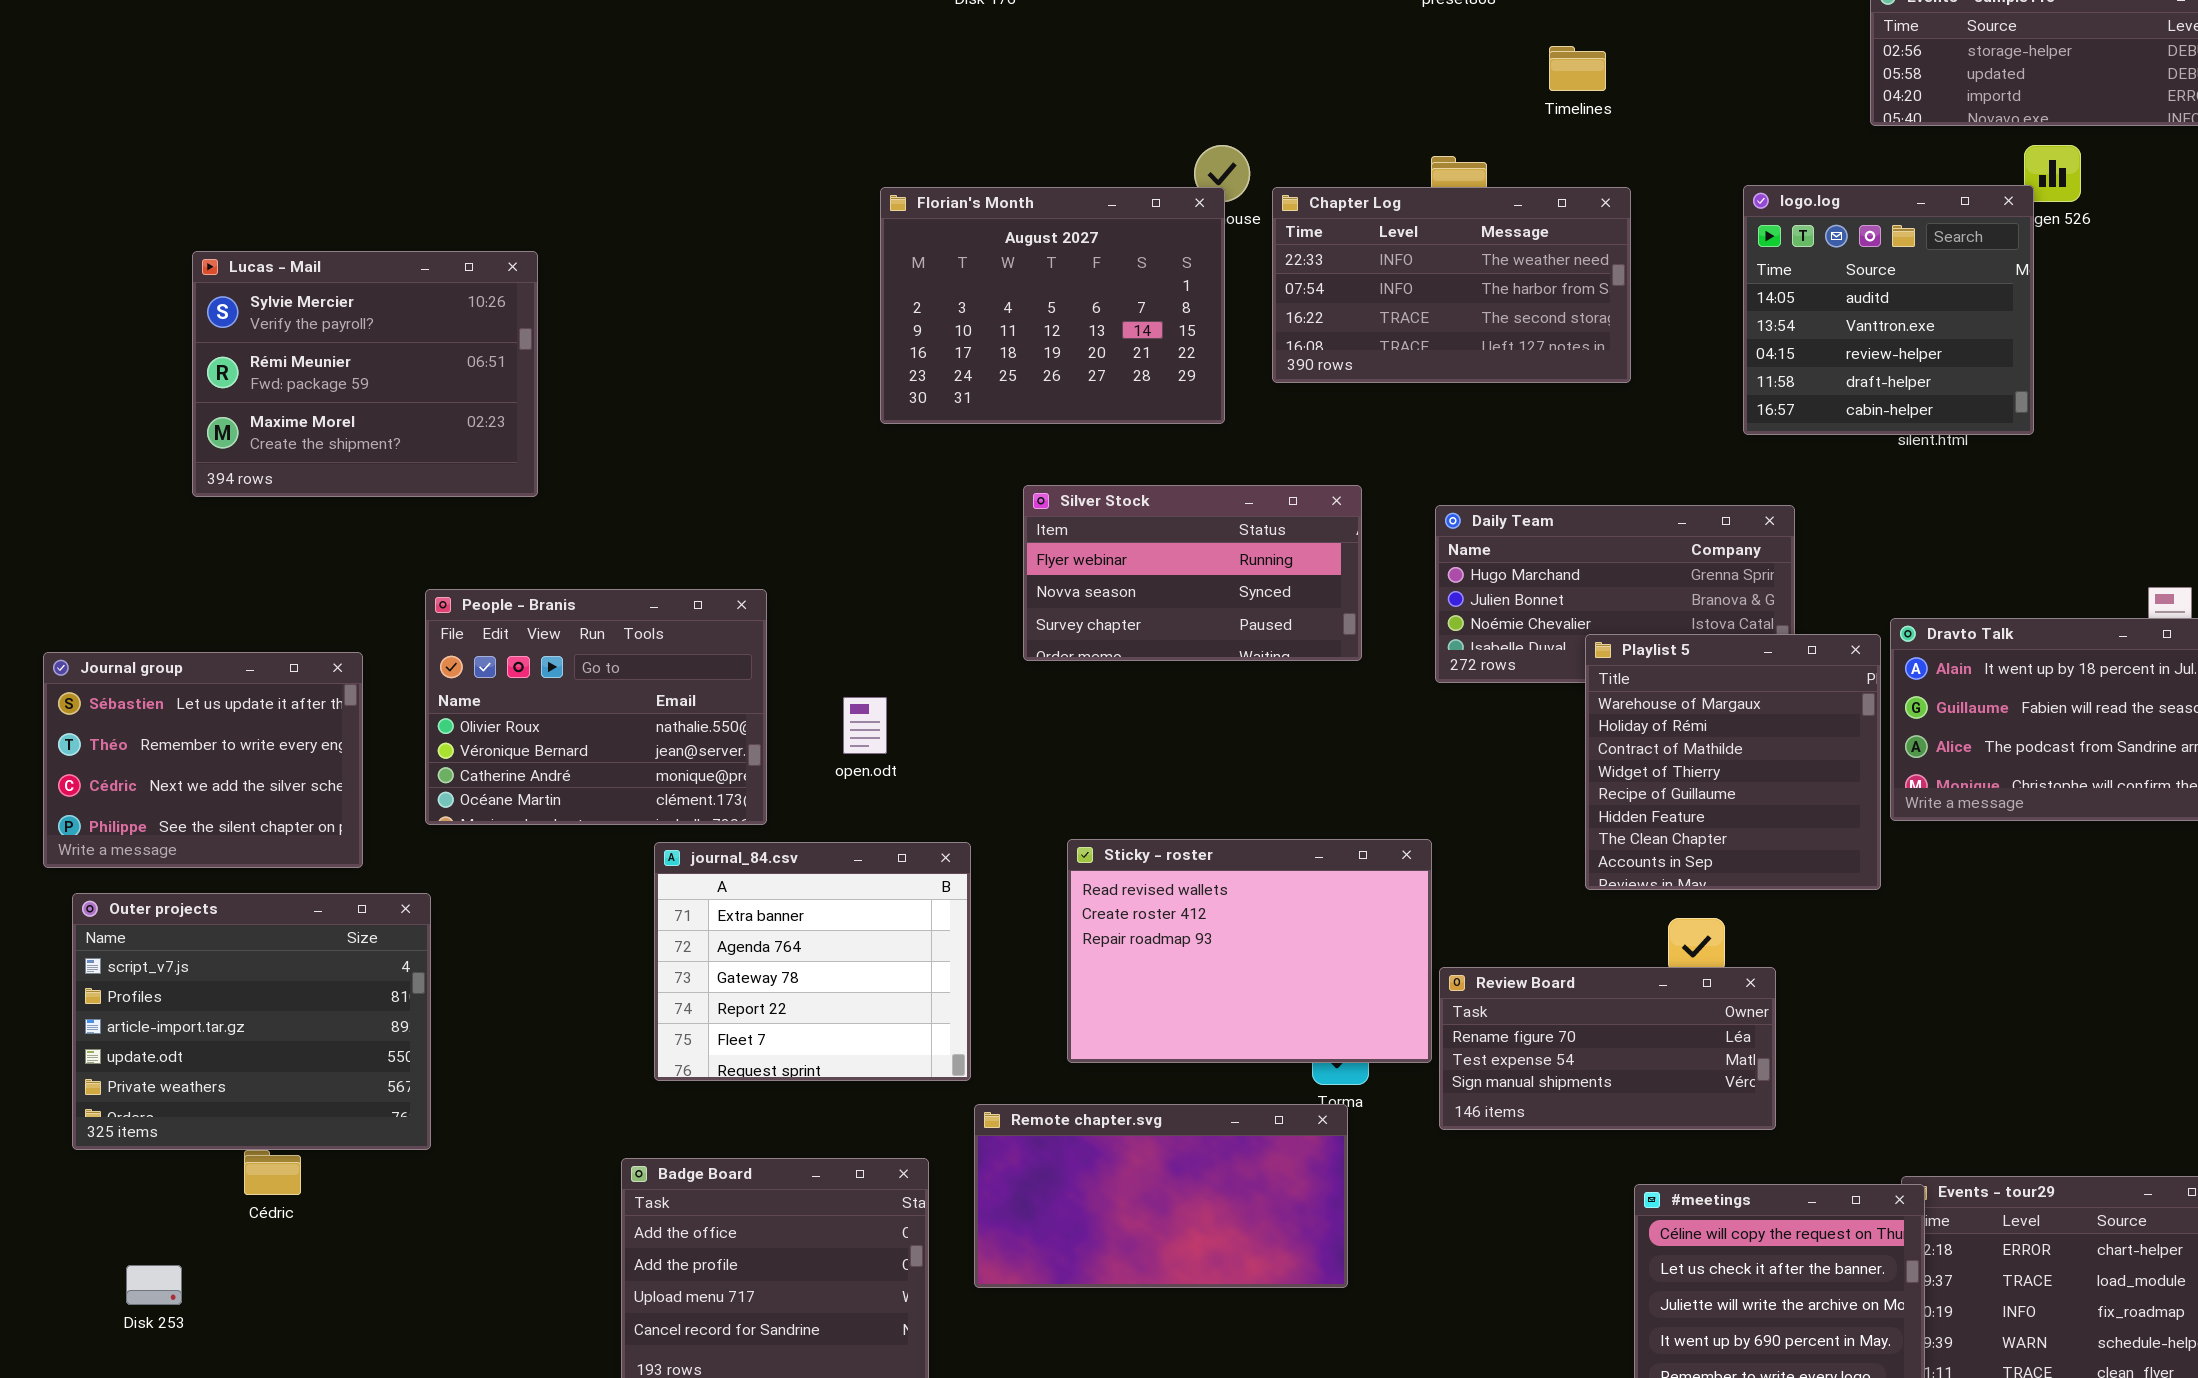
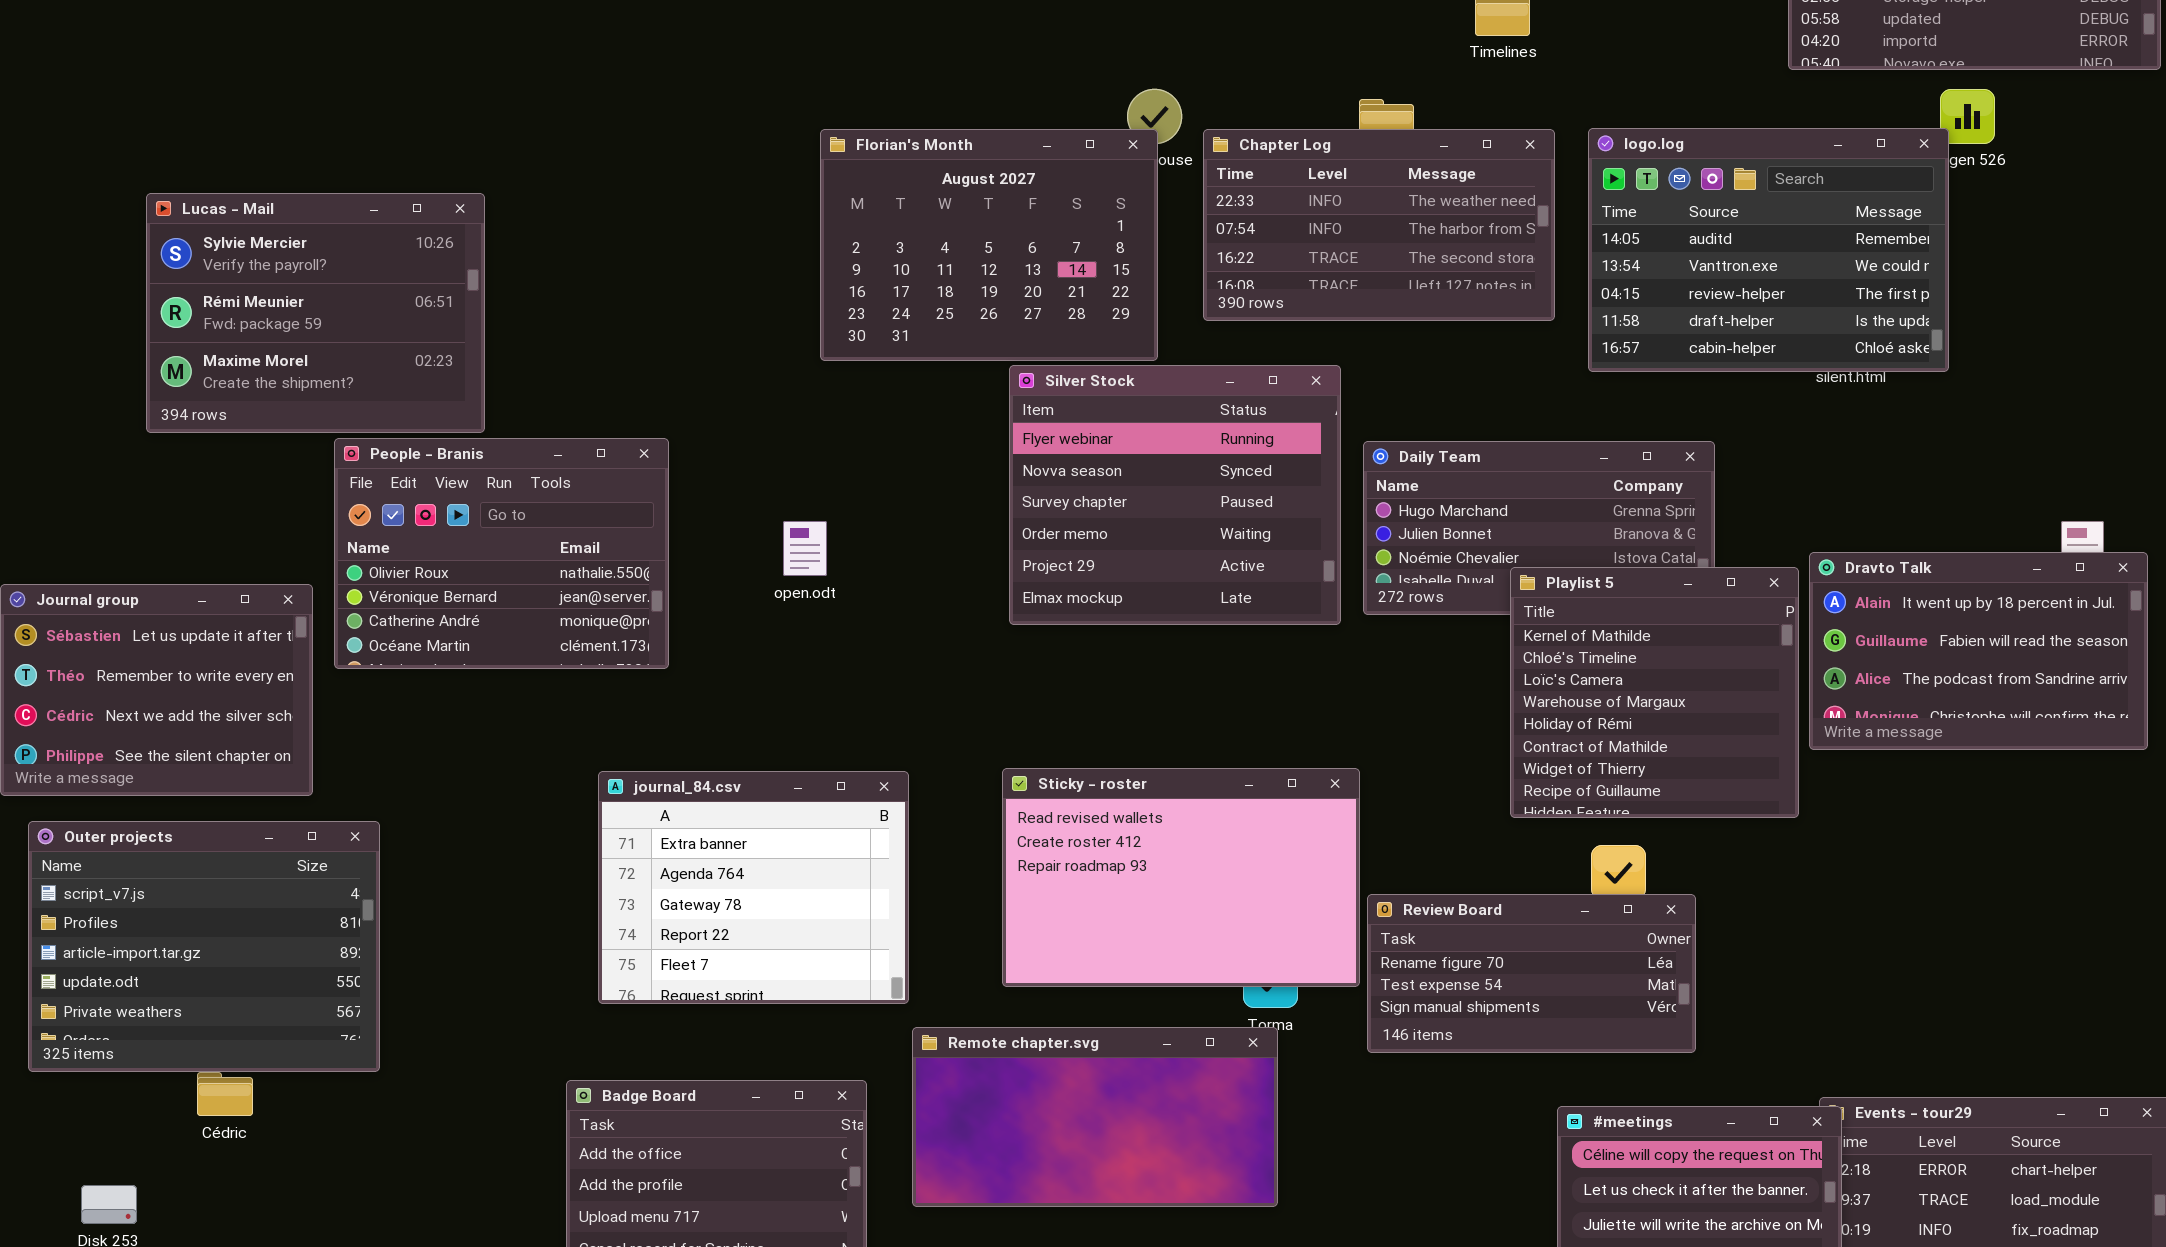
logo.log: [1743,185,2034,435] -> [1588,128,1949,372], resized
Silver Stock: [1023,485,1362,661] -> [1009,365,1341,625], moved, resized
People - Branis: [425,589,767,825] -> [334,438,669,669], moved
Playlist 5: [1585,634,1881,890] -> [1510,567,1799,818], scrolled up 3 rows
open.odt: [843,697,887,754] -> [783,521,827,576], moved

